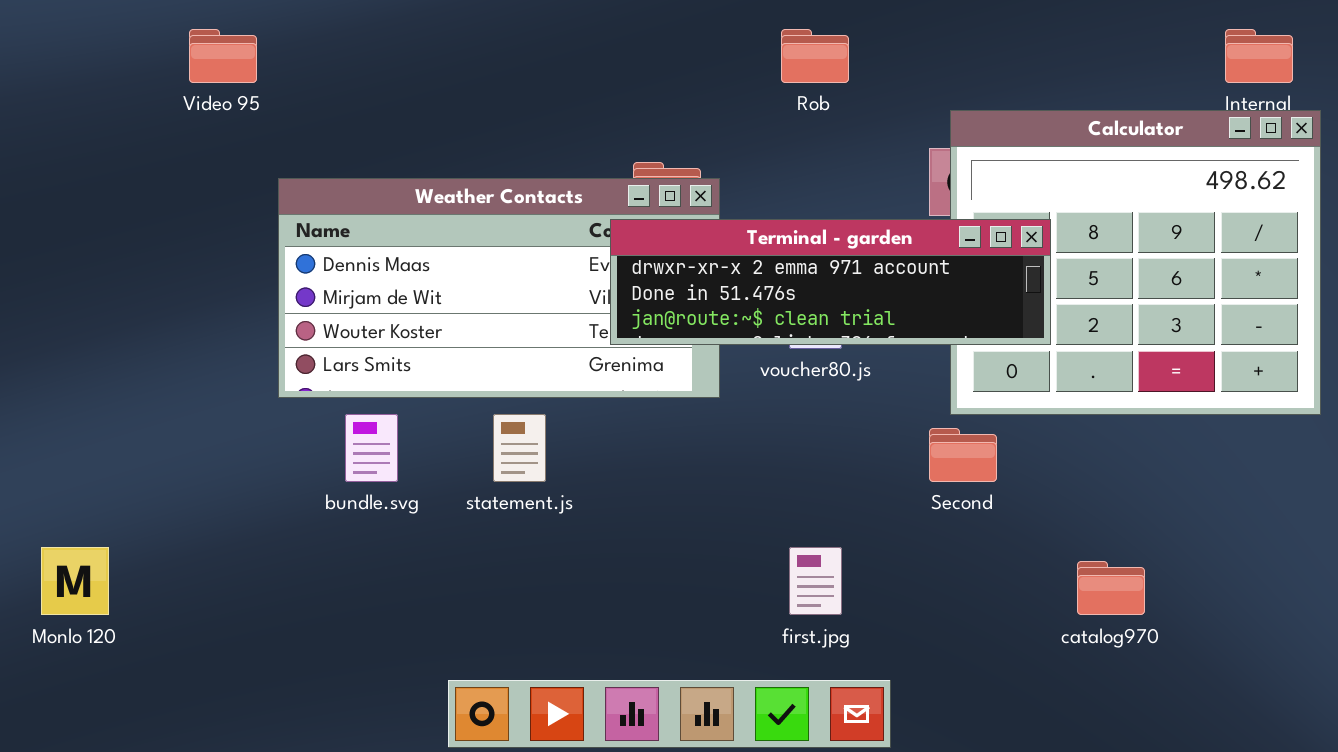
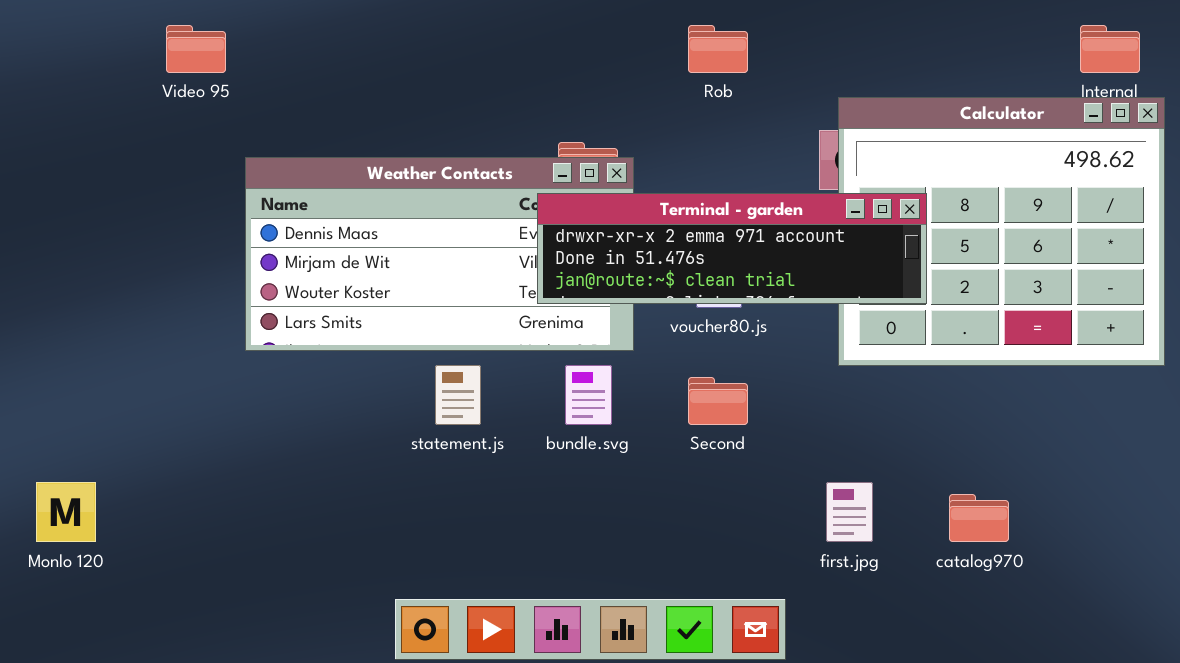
bundle.svg: [345,414,398,482] -> [565,365,612,425], moved
Second: [929,428,997,482] -> [688,377,748,425], moved
first.jpg: [789,547,842,615] -> [826,482,873,542], moved

